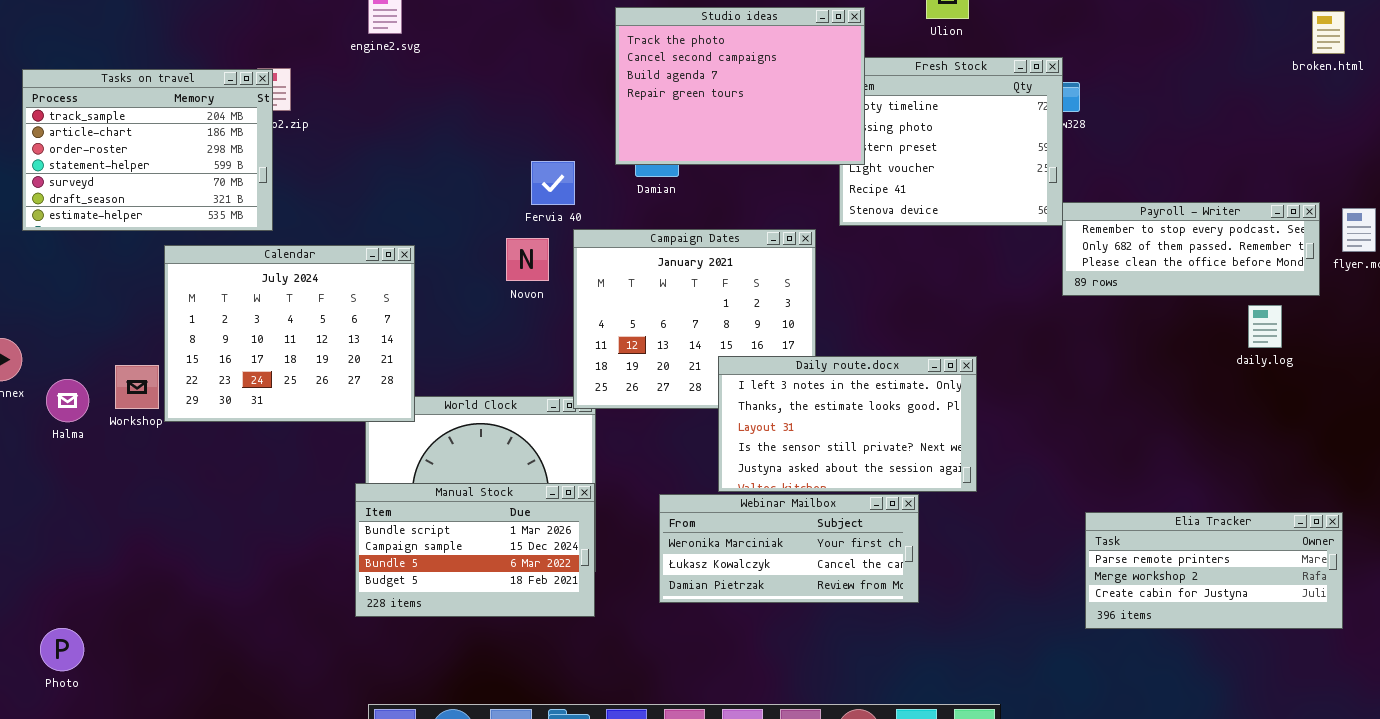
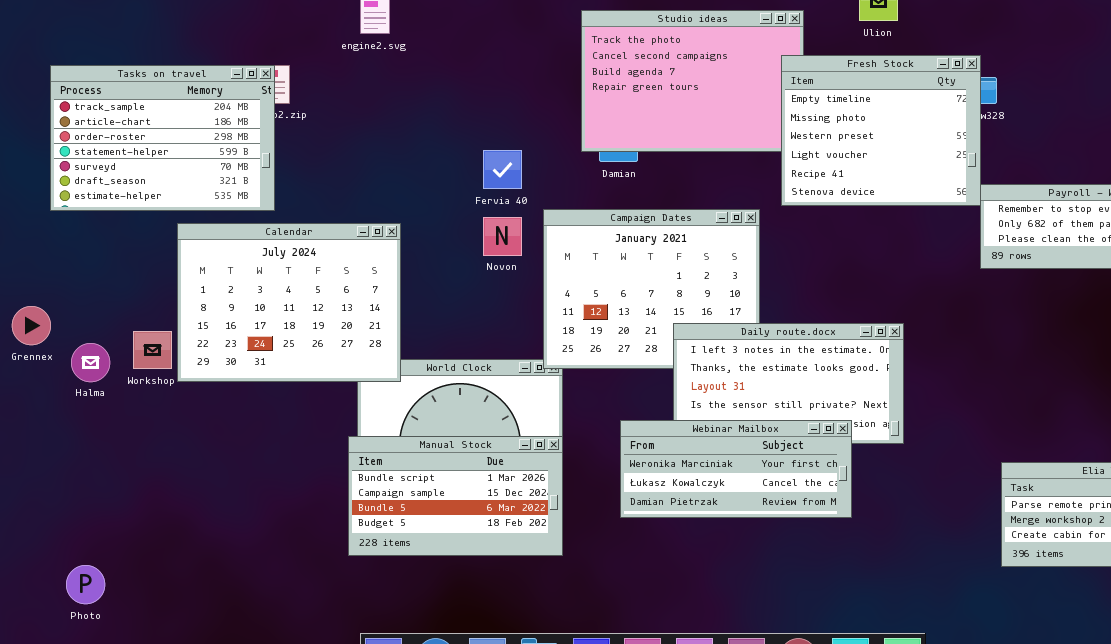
Fresh Stock: [839,57,1063,226] -> [781,55,981,206], raised
Fervia 40: [531,161,575,205] -> [483,150,522,189], moved
Webinar Mailbox: [659,494,919,603] -> [620,420,852,518], moved

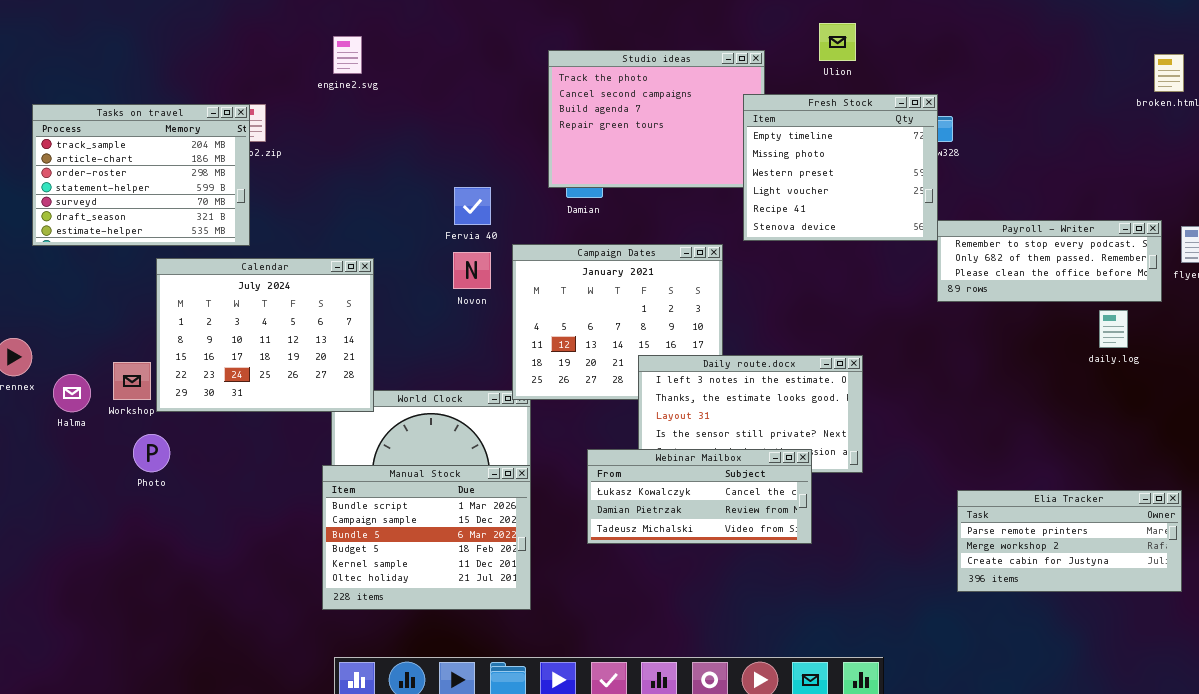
Webinar Mailbox: [620,420,852,518] -> [587,449,812,544], scrolled down 1 row
Manual Stock: [348,436,563,556] -> [322,465,531,610], resized
Photo: [66,565,105,604] -> [133,434,170,472], moved

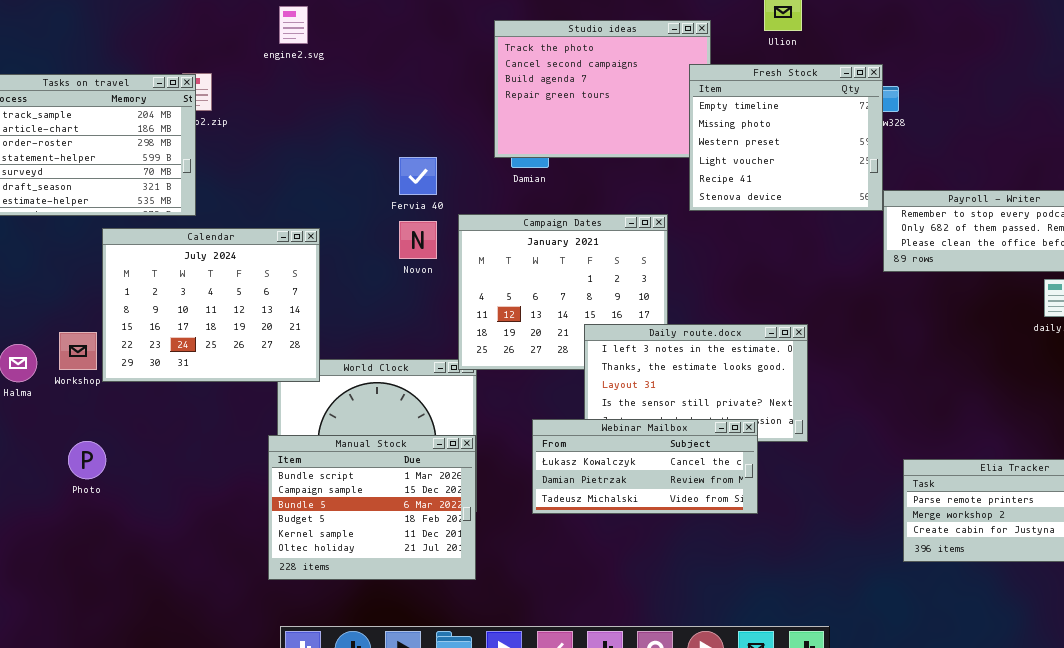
Photo: [133,434,170,472] -> [68,441,106,479], moved

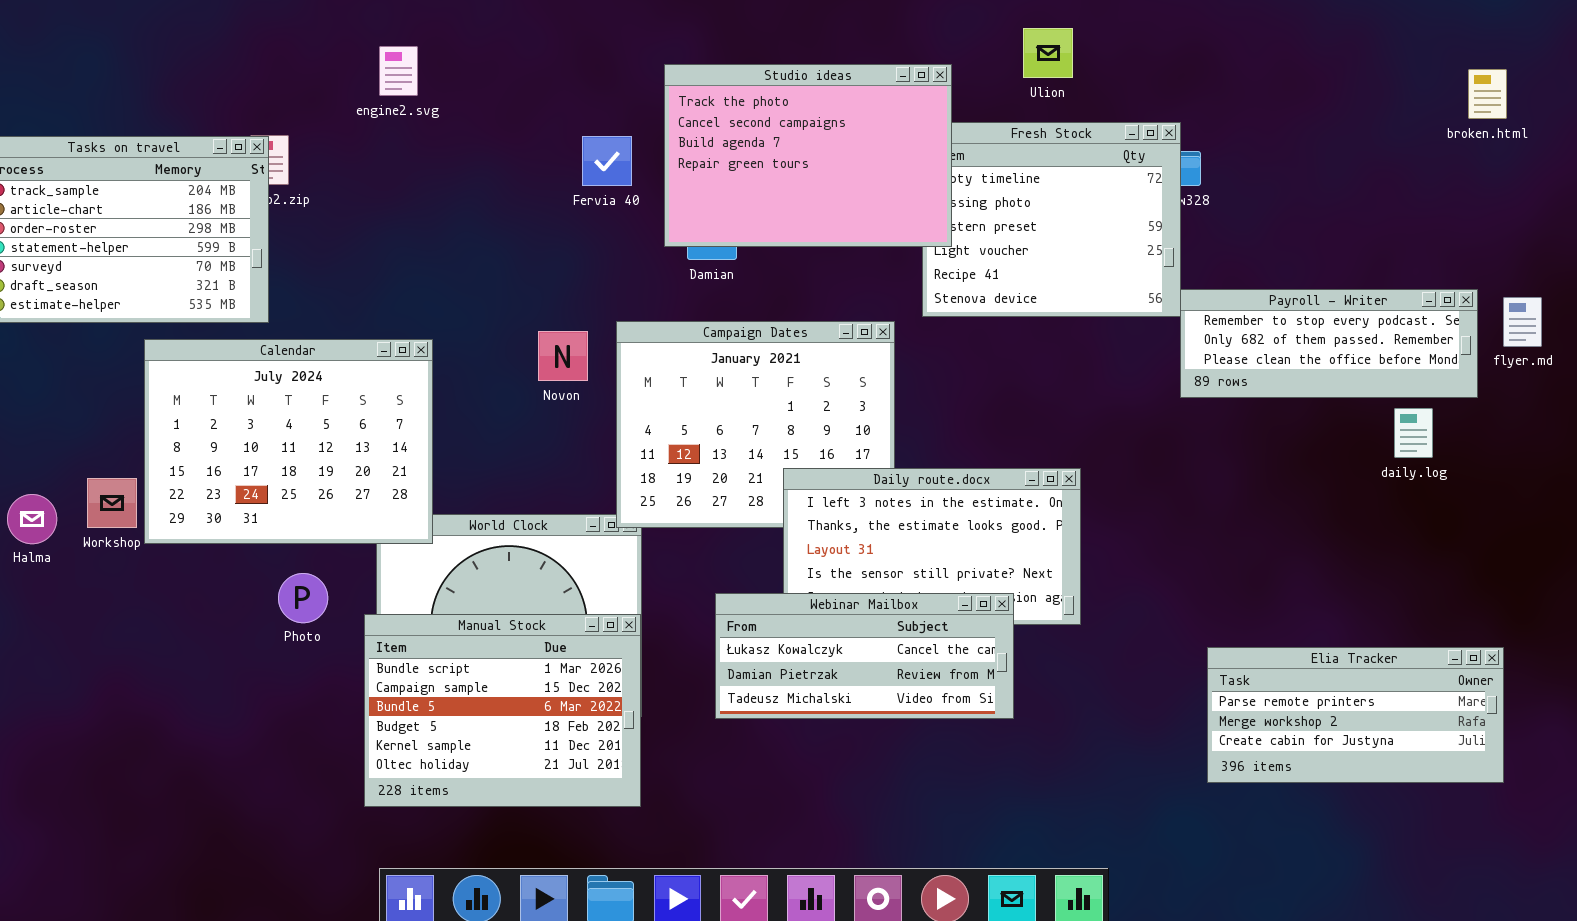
Studio ideas: [494,20,711,158] -> [664,64,952,247], raised
Fervia 40: [399,157,437,195] -> [582,136,632,186], moved
Photo: [68,441,106,479] -> [278,573,328,623], moved

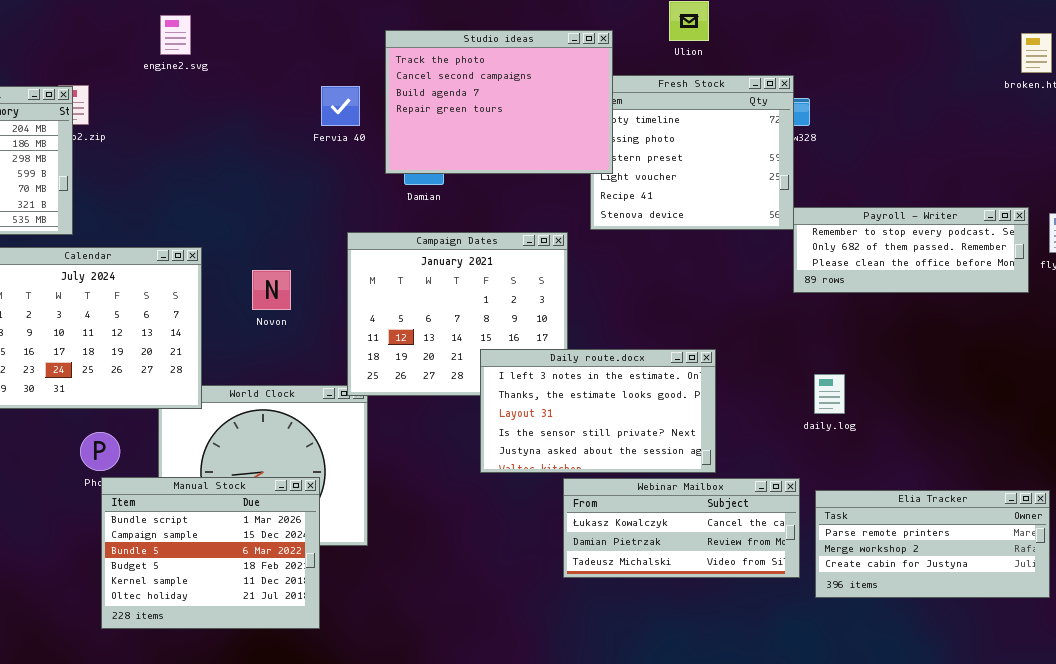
Novon: [538,331,588,381] -> [252,270,291,310], moved
daily.log: [1394,408,1433,458] -> [814,374,845,414], moved
Webinar Mailbox: [715,593,1014,719] -> [563,478,800,578], moved
Manual Stock: [364,614,641,807] -> [101,477,320,629], moved

